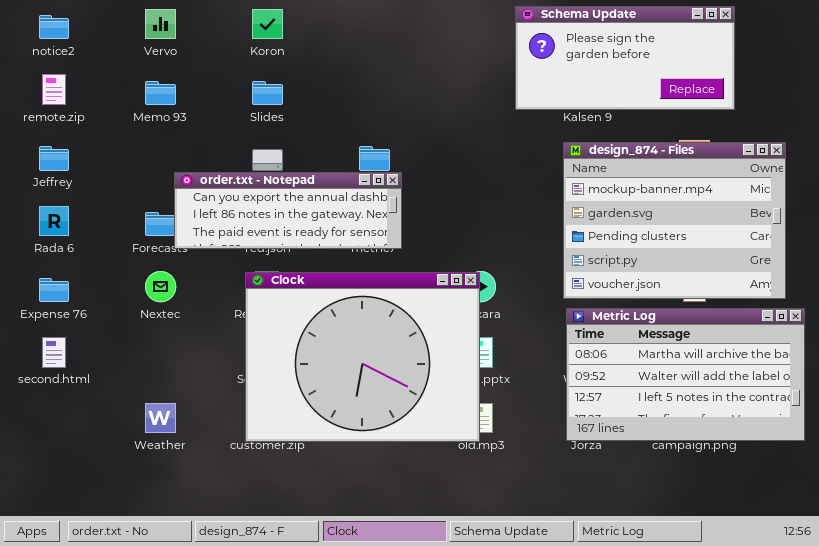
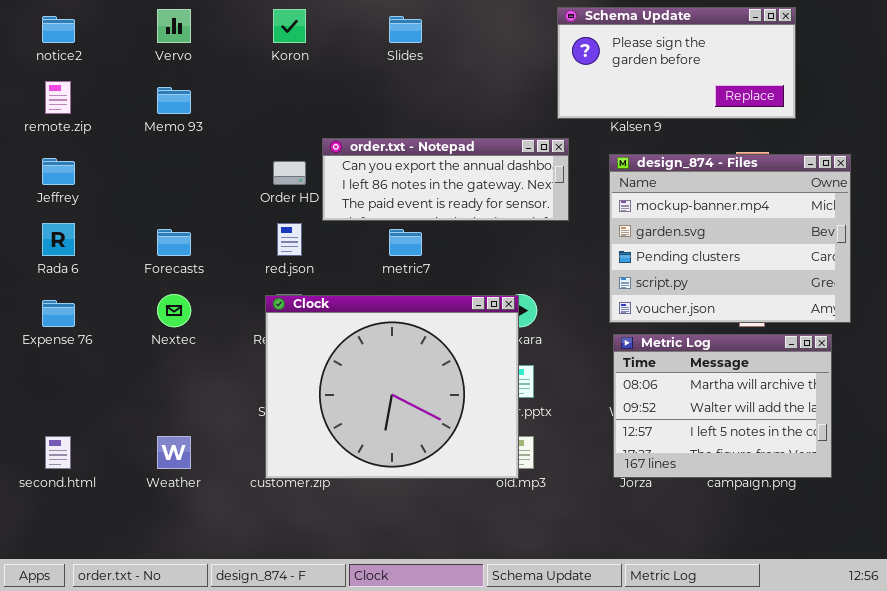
Slides: [252,81,283,105] -> [389,16,422,43], moved
order.txt - Notepad: [174,172,402,249] -> [322,138,569,221], moved
Metric Log: [566,308,805,441] -> [613,334,832,478], resized
second.html: [42,337,66,368] -> [45,436,71,469], moved

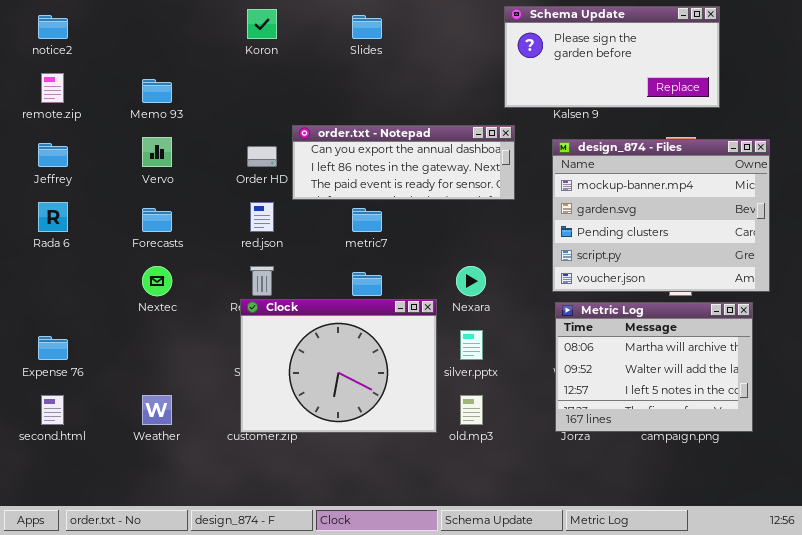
Vervo: [157,9,191,43] -> [142,137,172,167], moved
Clock: [265,295,519,479] -> [240,299,437,433], resized
Expense 76: [42,300,75,327] -> [38,336,68,360], moved

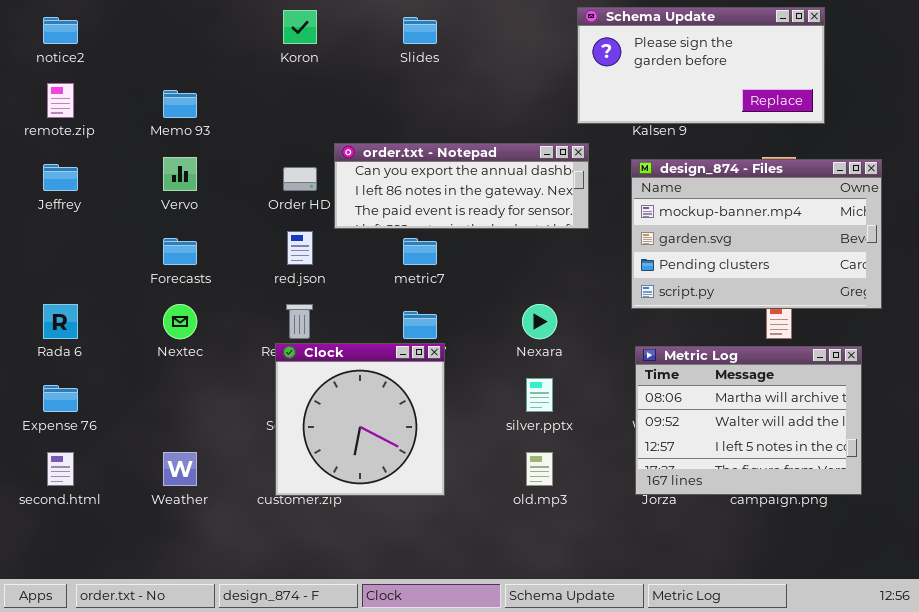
design_874 - Files: [552,139,770,292] -> [631,159,882,309], resized
Rada 6: [38,202,68,232] -> [43,304,78,339], moved
Clock: [240,299,437,433] -> [275,343,445,496], resized

